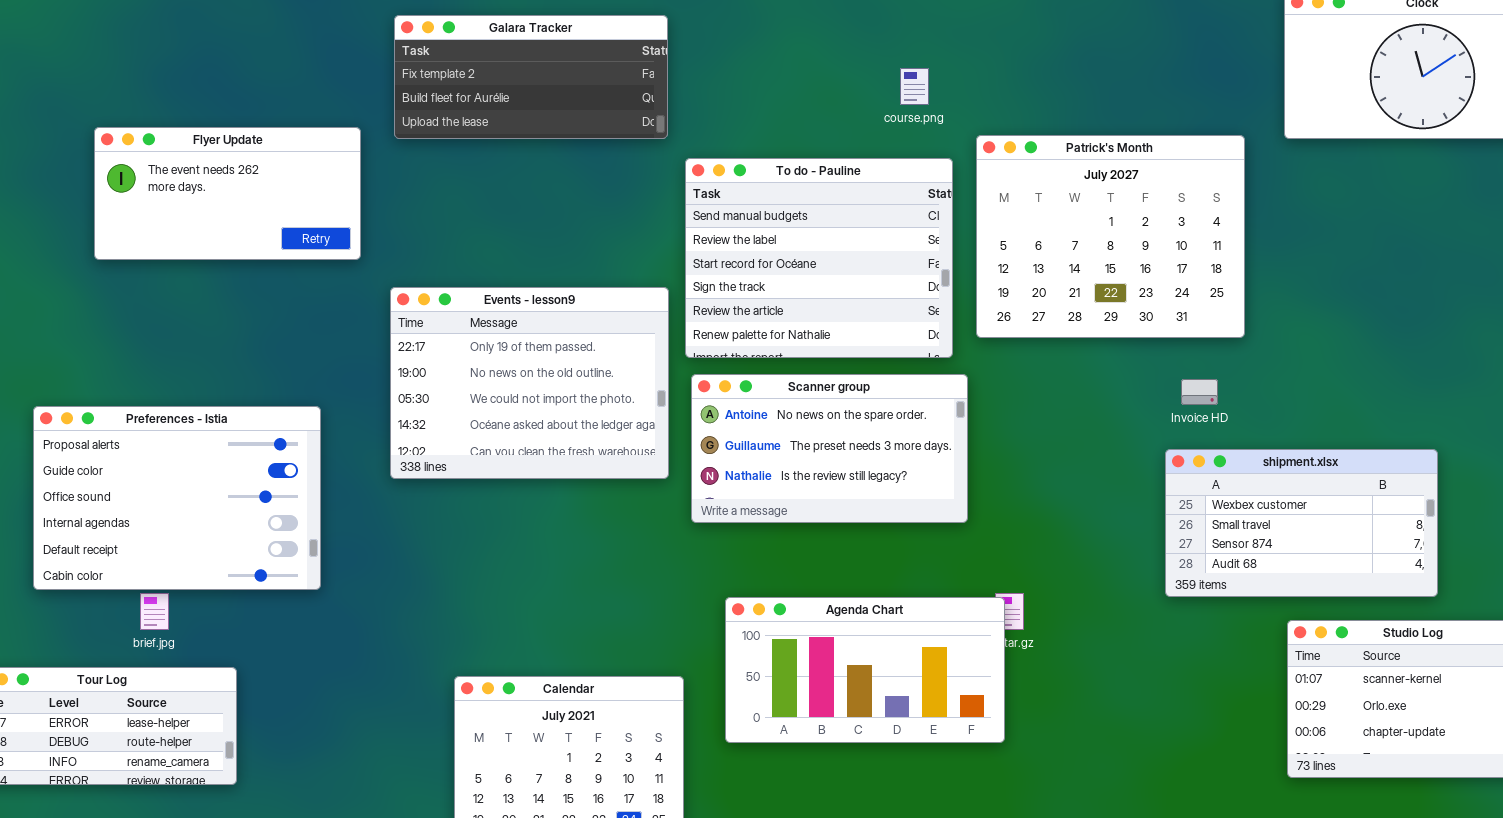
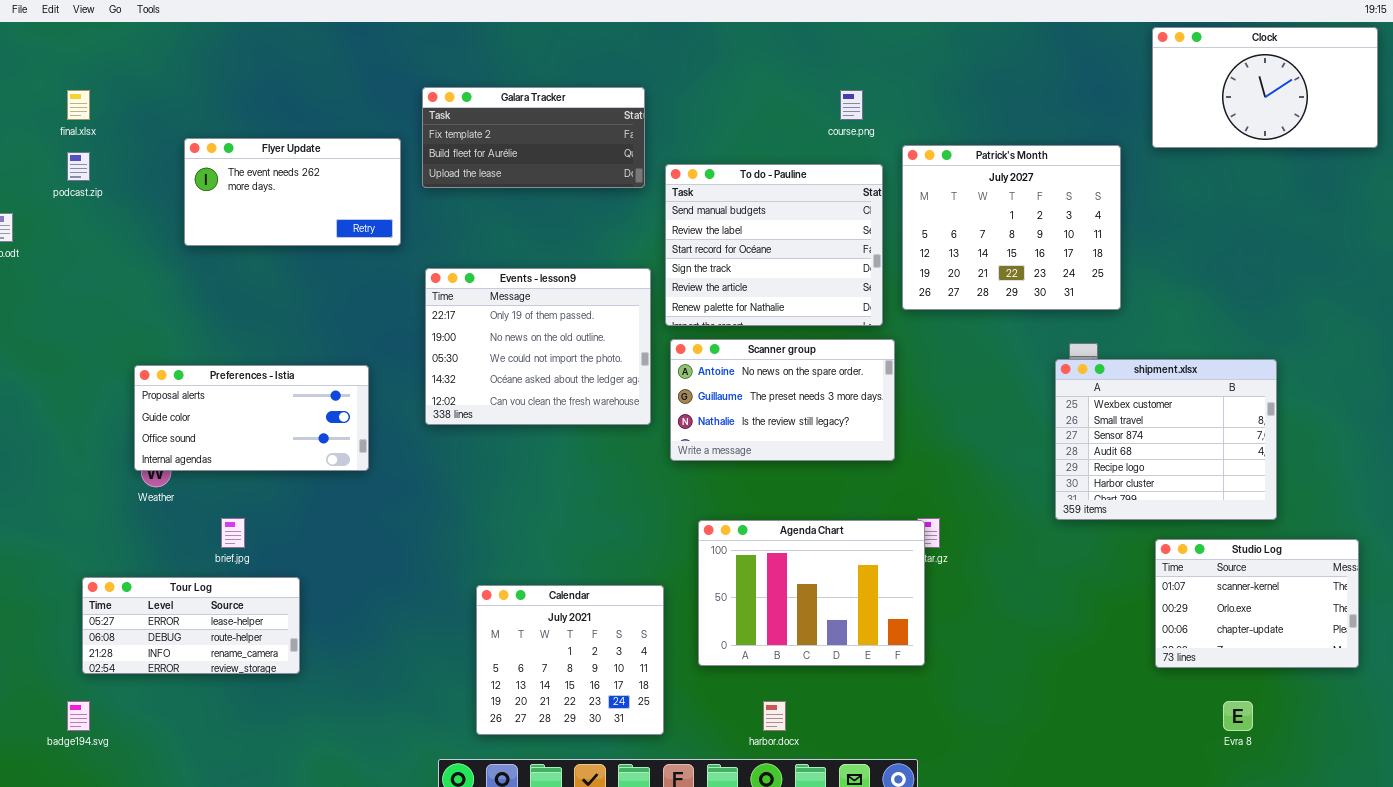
Galara Tracker: [394,15,668,139] -> [422,87,645,188], moved
Preferences - Istia: [33,406,321,590] -> [134,365,369,471], resized
shipment.xlsx: [1165,449,1438,597] -> [1055,359,1277,520], resized
Agenda Chart: [725,597,1005,743] -> [698,520,925,666], resized

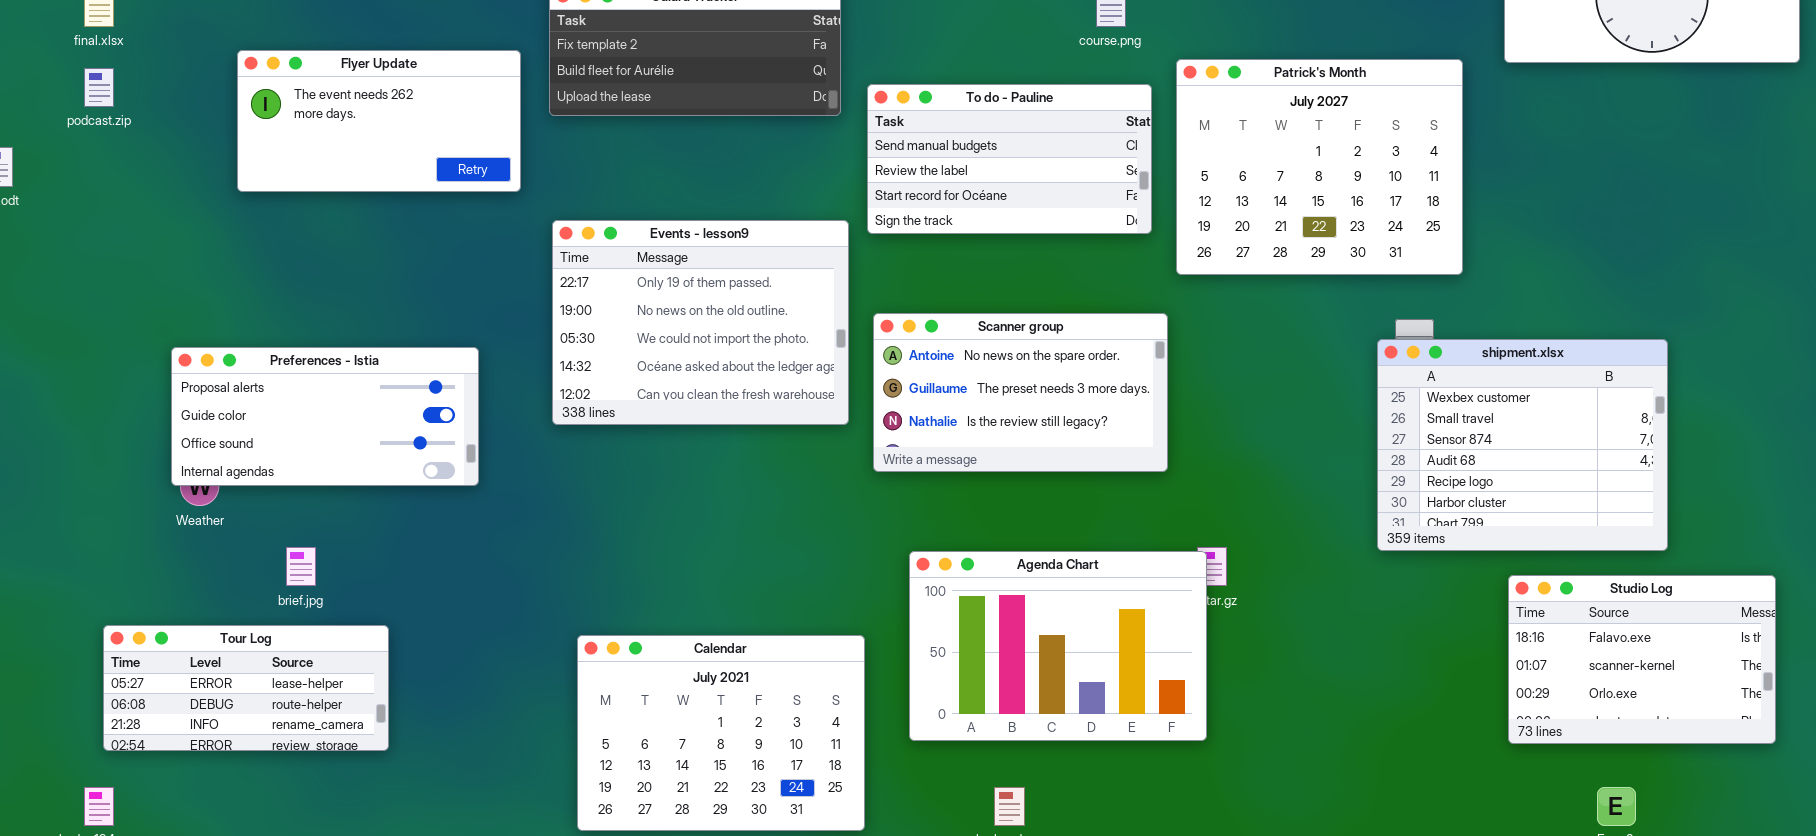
To do - Pauline: [665,164,883,326] -> [867,84,1152,234], resized
Studio Log: [1155,539,1359,668] -> [1508,575,1776,744], scrolled up 1 row
Calendar: [476,585,664,735] -> [577,635,865,831], resized

